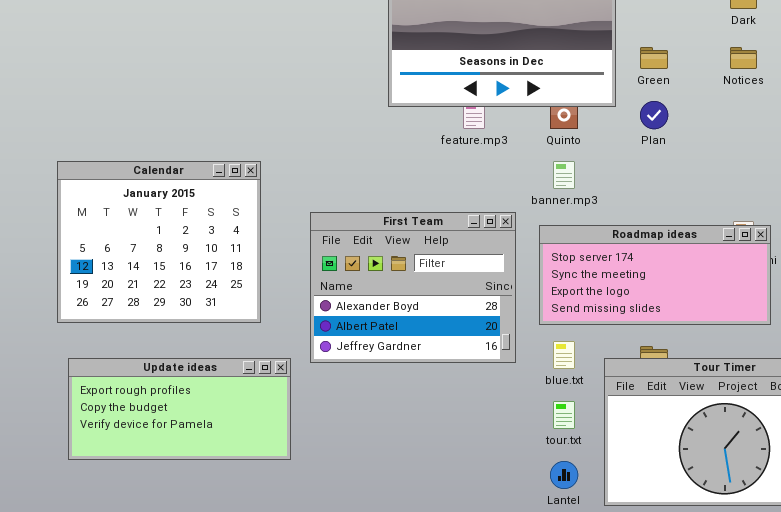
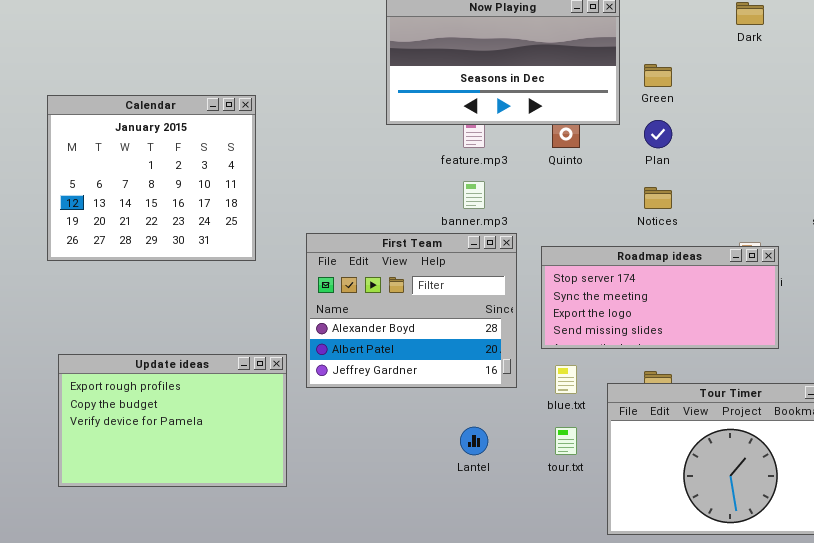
Notices: [730,47,757,69] -> [644,187,672,209], moved
Calendar: [57,161,261,323] -> [47,95,256,261], moved
banner.mp3: [553,161,575,189] -> [463,181,485,209], moved
Update ideas: [68,358,291,460] -> [58,354,287,487], resized
Lantel: [550,461,578,489] -> [460,427,488,455], moved

